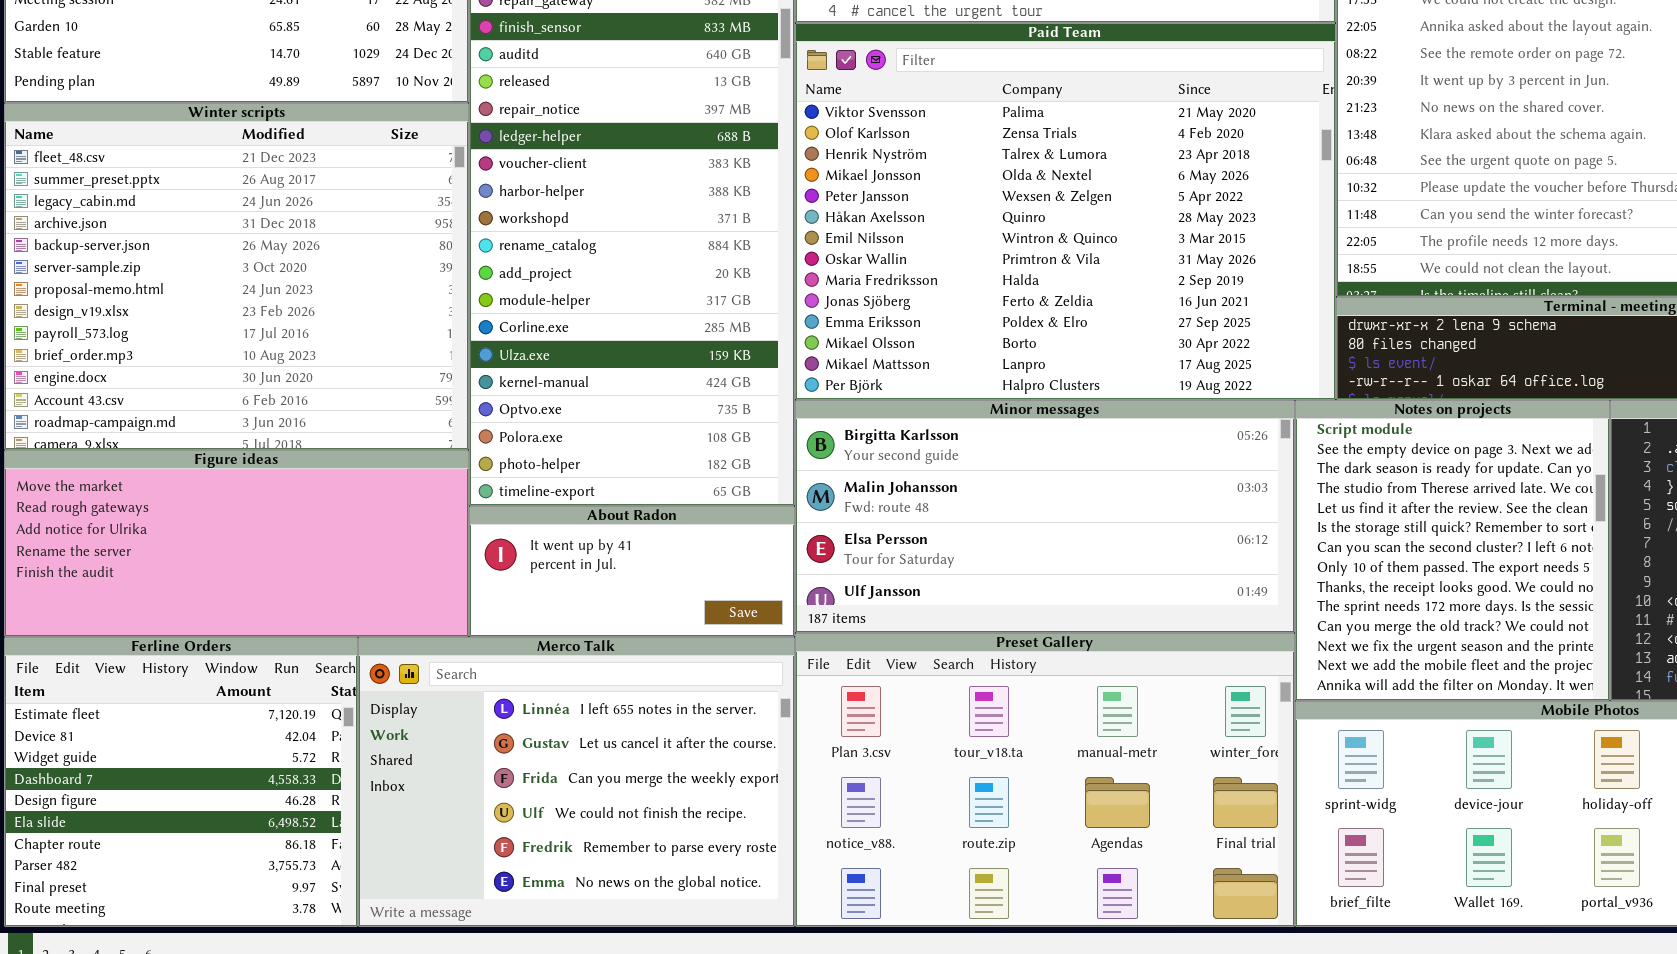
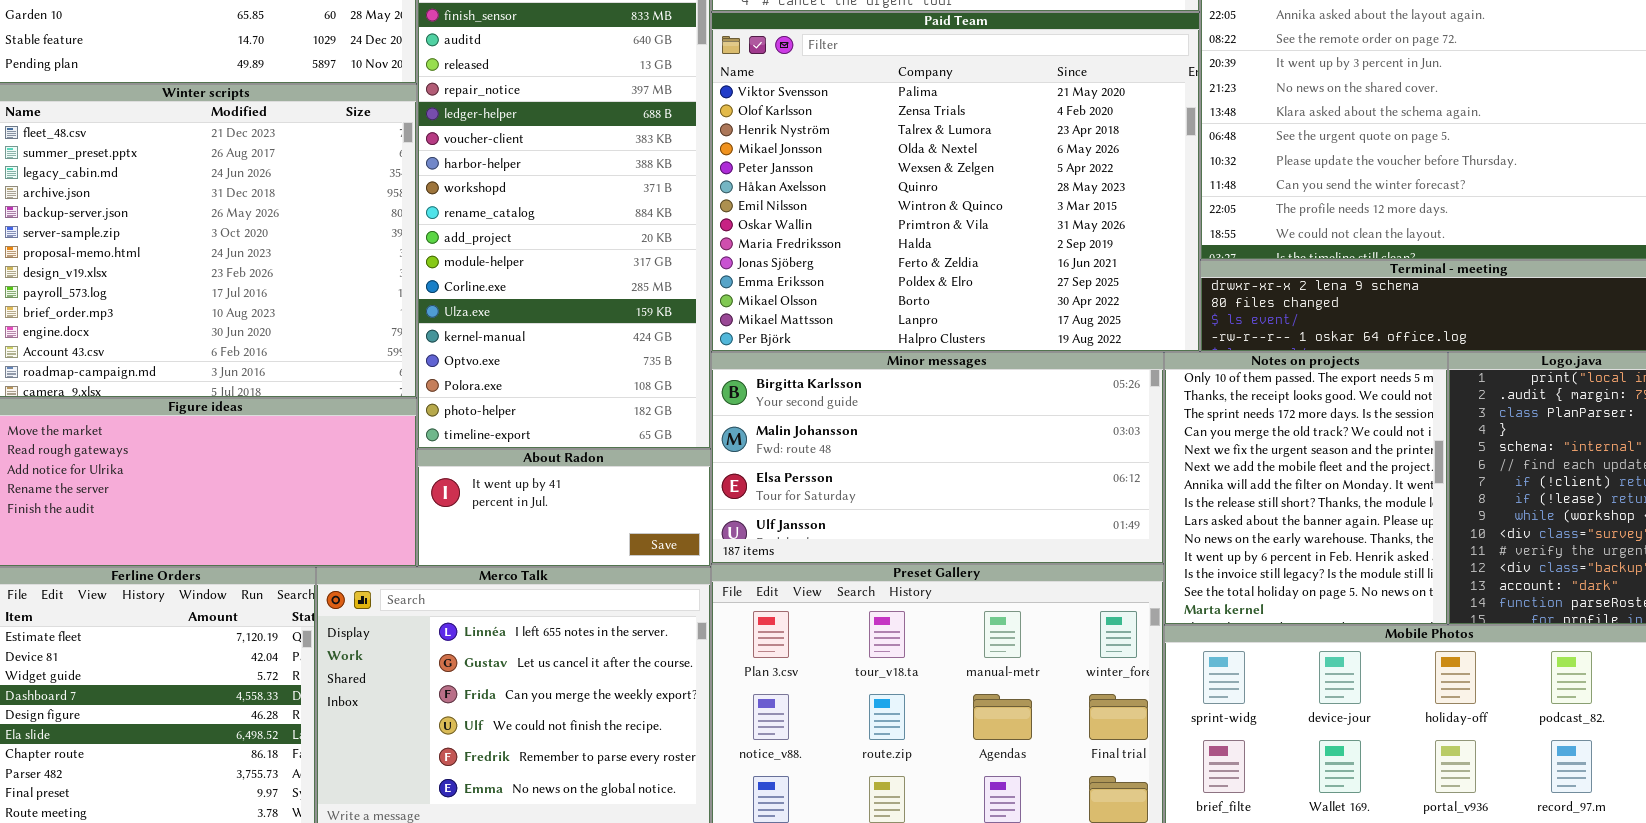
Notes on projects: [1295,400,1610,701] -> [1164,352,1448,625], scrolled down 7 rows

